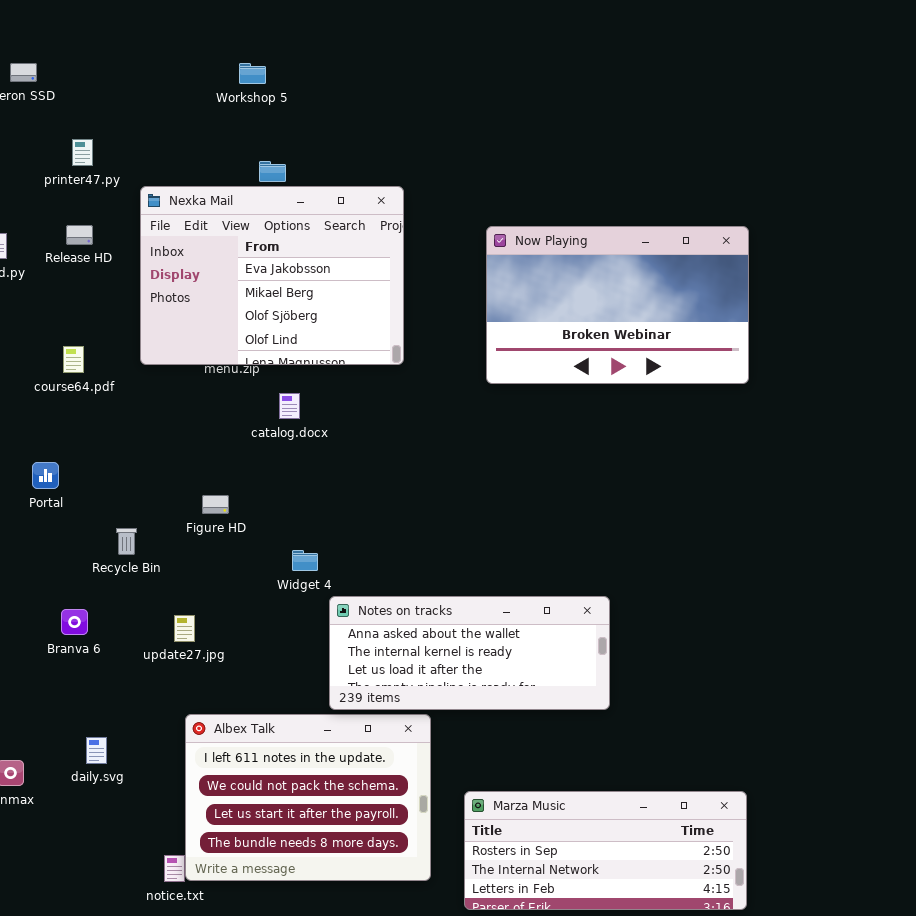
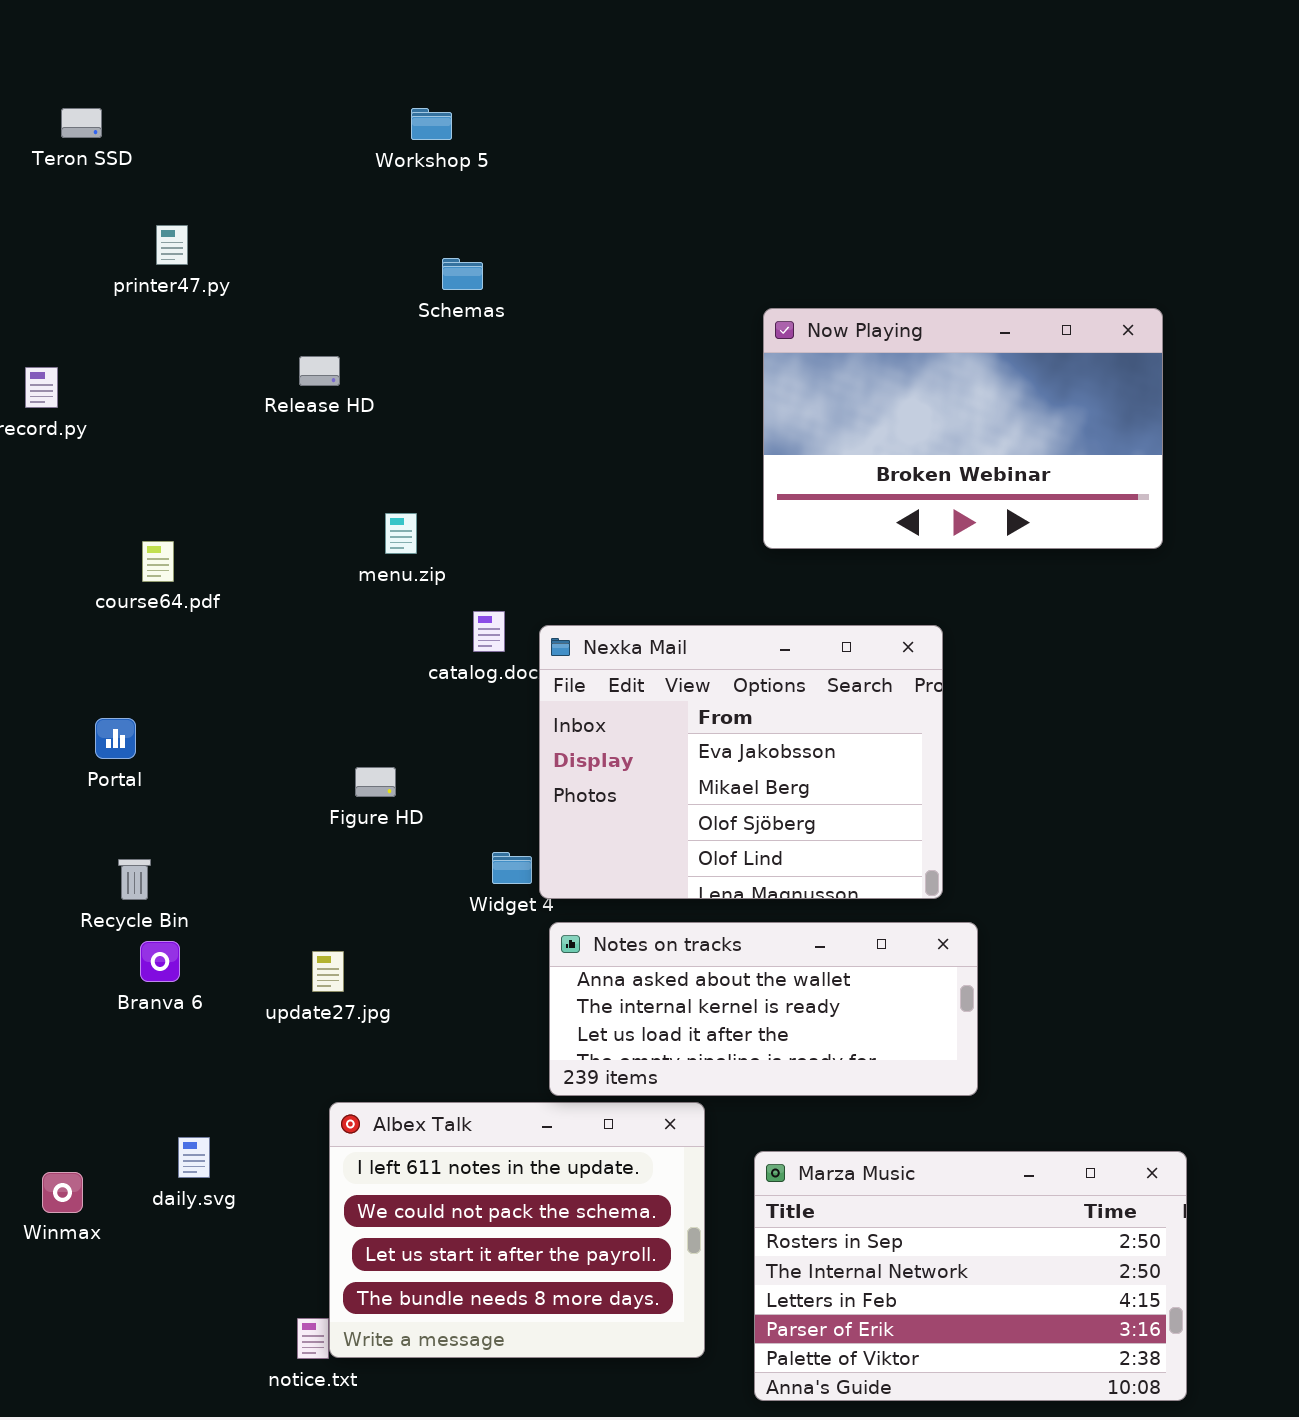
Nexka Mail: [140,186,404,365] -> [539,625,943,899], moved
Release HD: [66,225,93,245] -> [299,356,340,386], moved
Now Playing: [486,226,749,384] -> [763,308,1163,549], moved
Recycle Bin: [116,528,137,555] -> [118,859,151,900], moved
Marza Music: [464,791,747,910] -> [754,1151,1187,1401], resized

